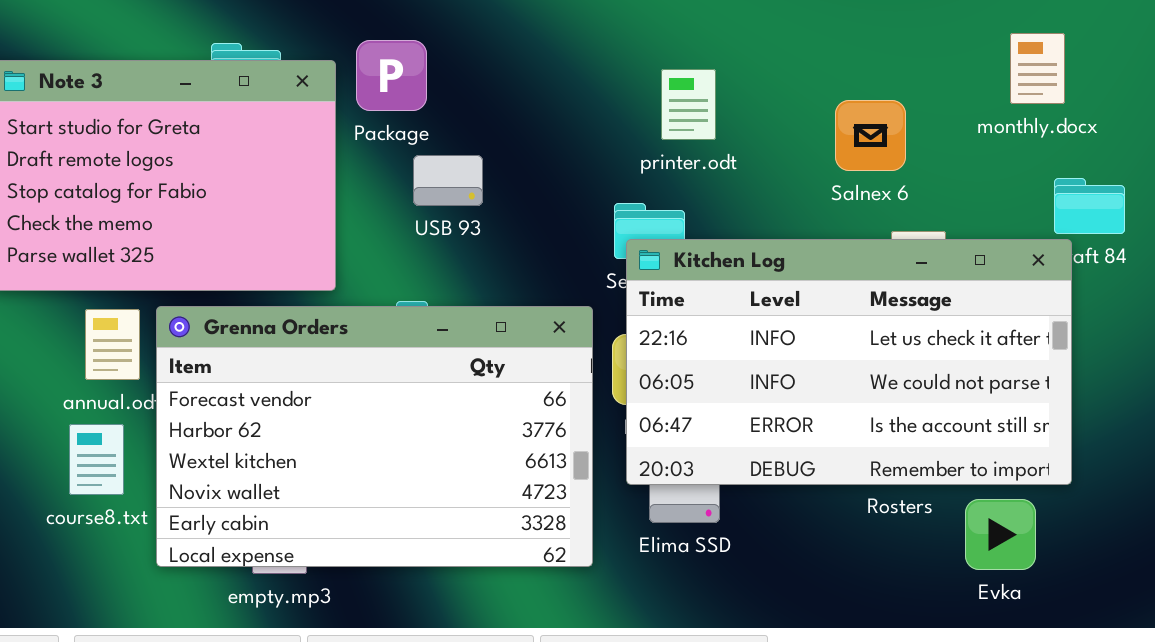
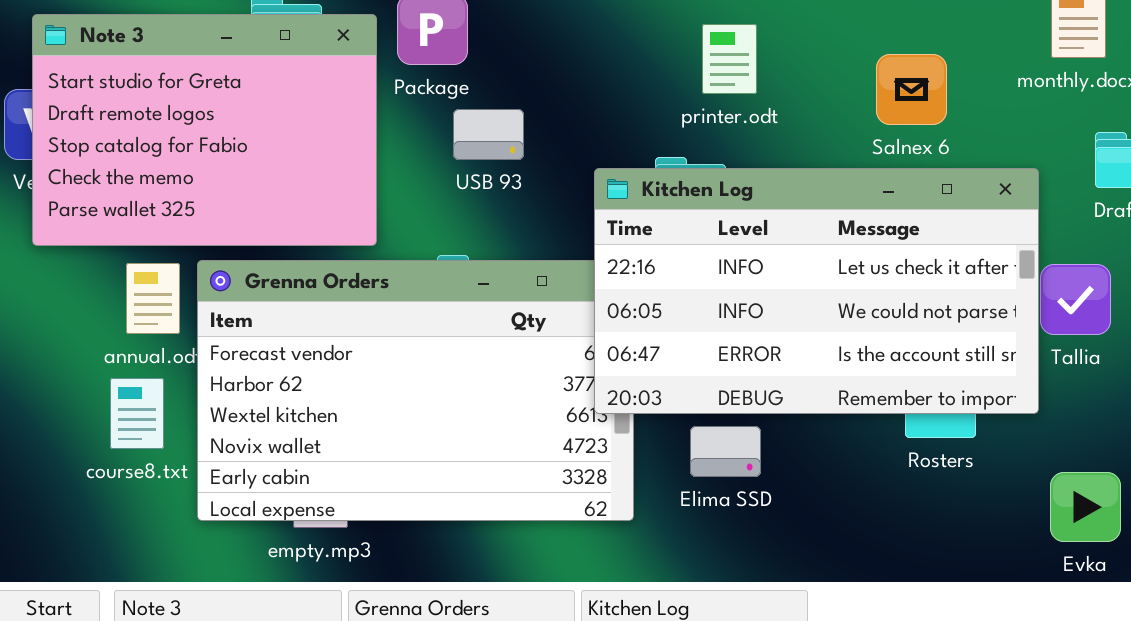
Kitchen Log: [626,239,1072,485] -> [594,168,1039,414], moved
Evka: [965,499,1036,570] -> [1050,472,1121,542], moved

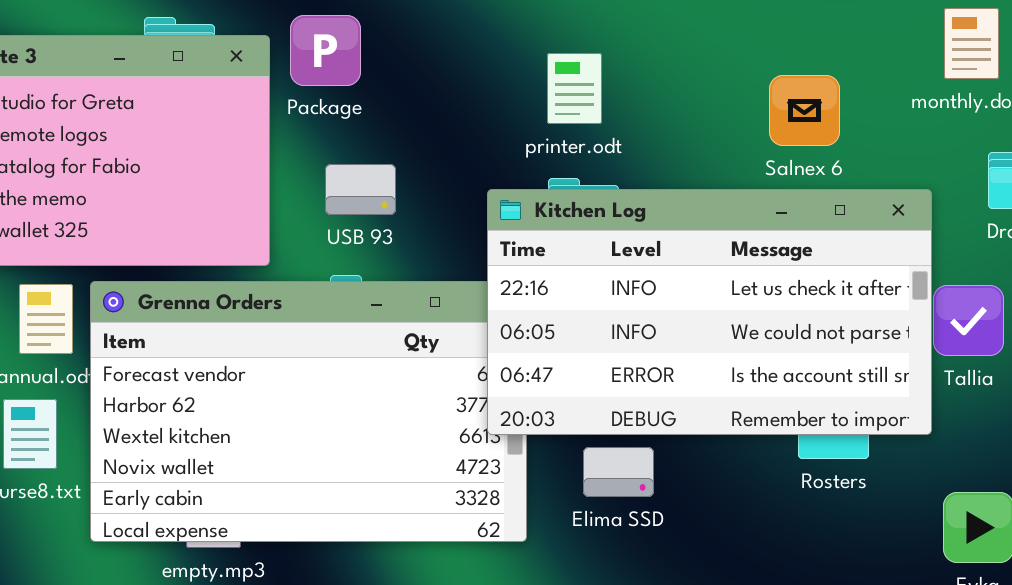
printer.odt: [702,24,757,94] -> [547,53,602,124], moved
USB 93: [453,109,524,160] -> [325,164,396,215], moved

